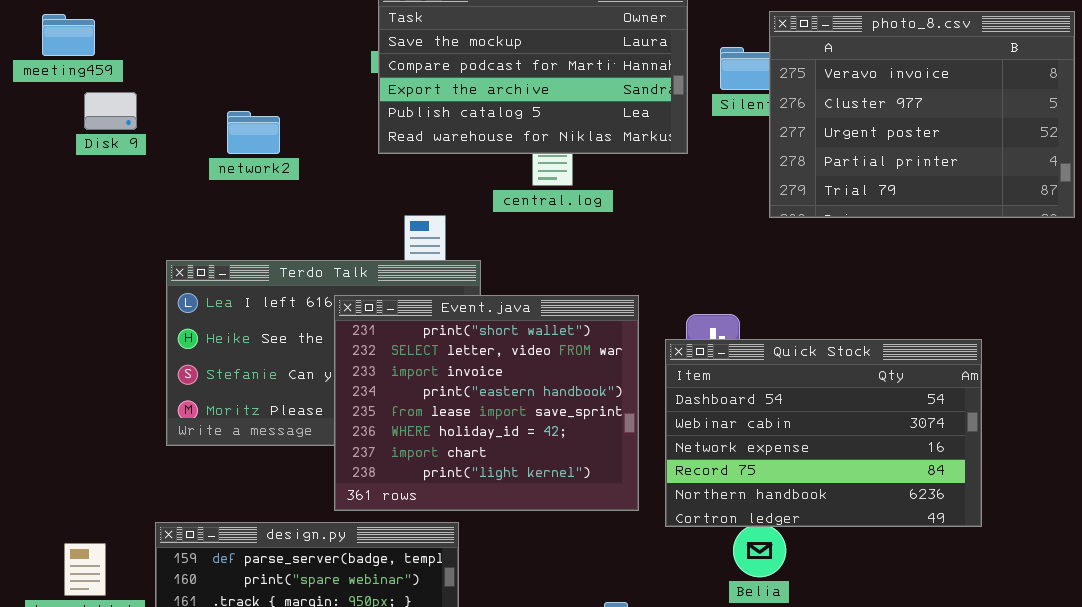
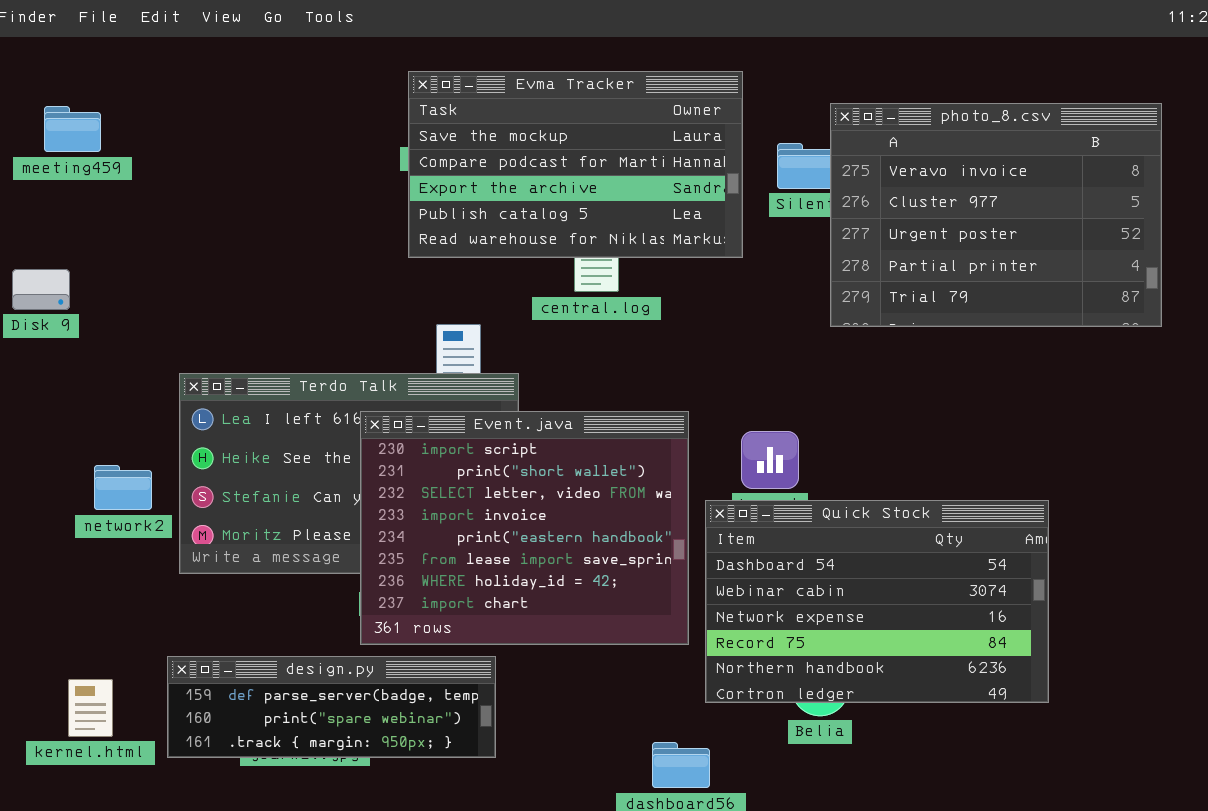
Disk 9: [84,92,137,130] -> [12,269,70,310], moved
network2: [227,111,280,154] -> [94,465,152,510], moved
Event.java: [334,295,639,511] -> [360,411,689,645], scrolled up 1 row
Quick Stock: [665,339,982,527] -> [705,500,1049,703], moved

